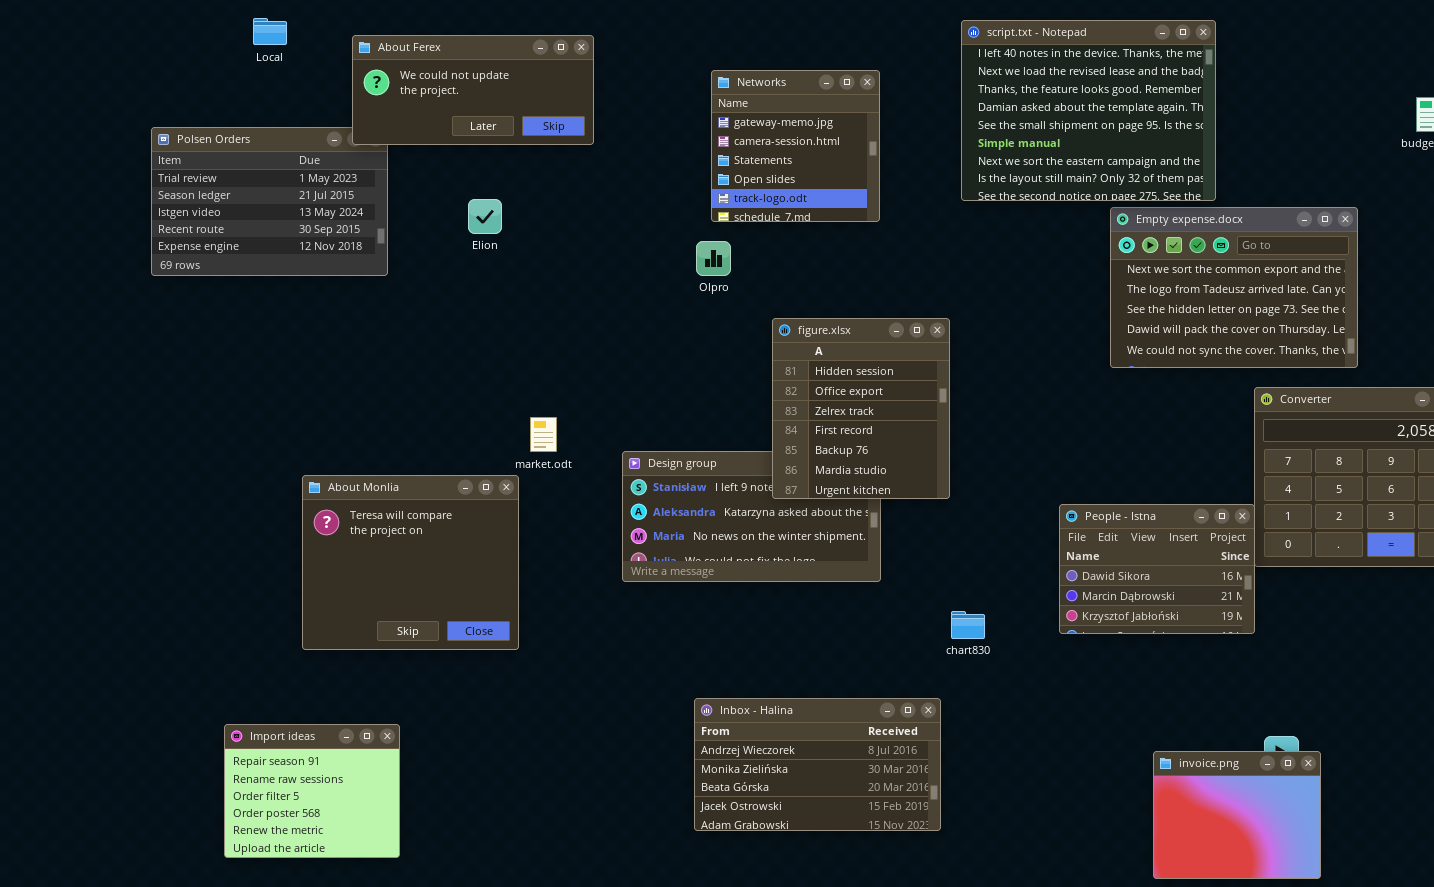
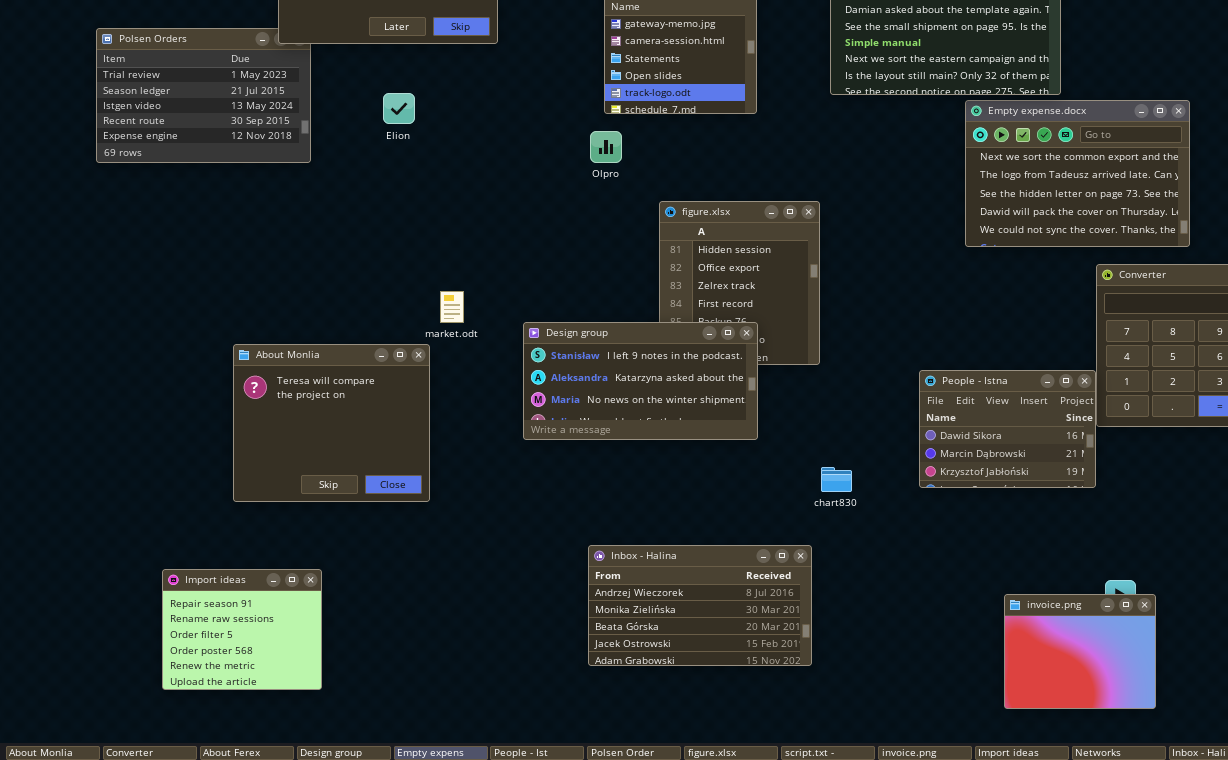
Design group: [622,451,881,582] -> [523,322,758,440], raised

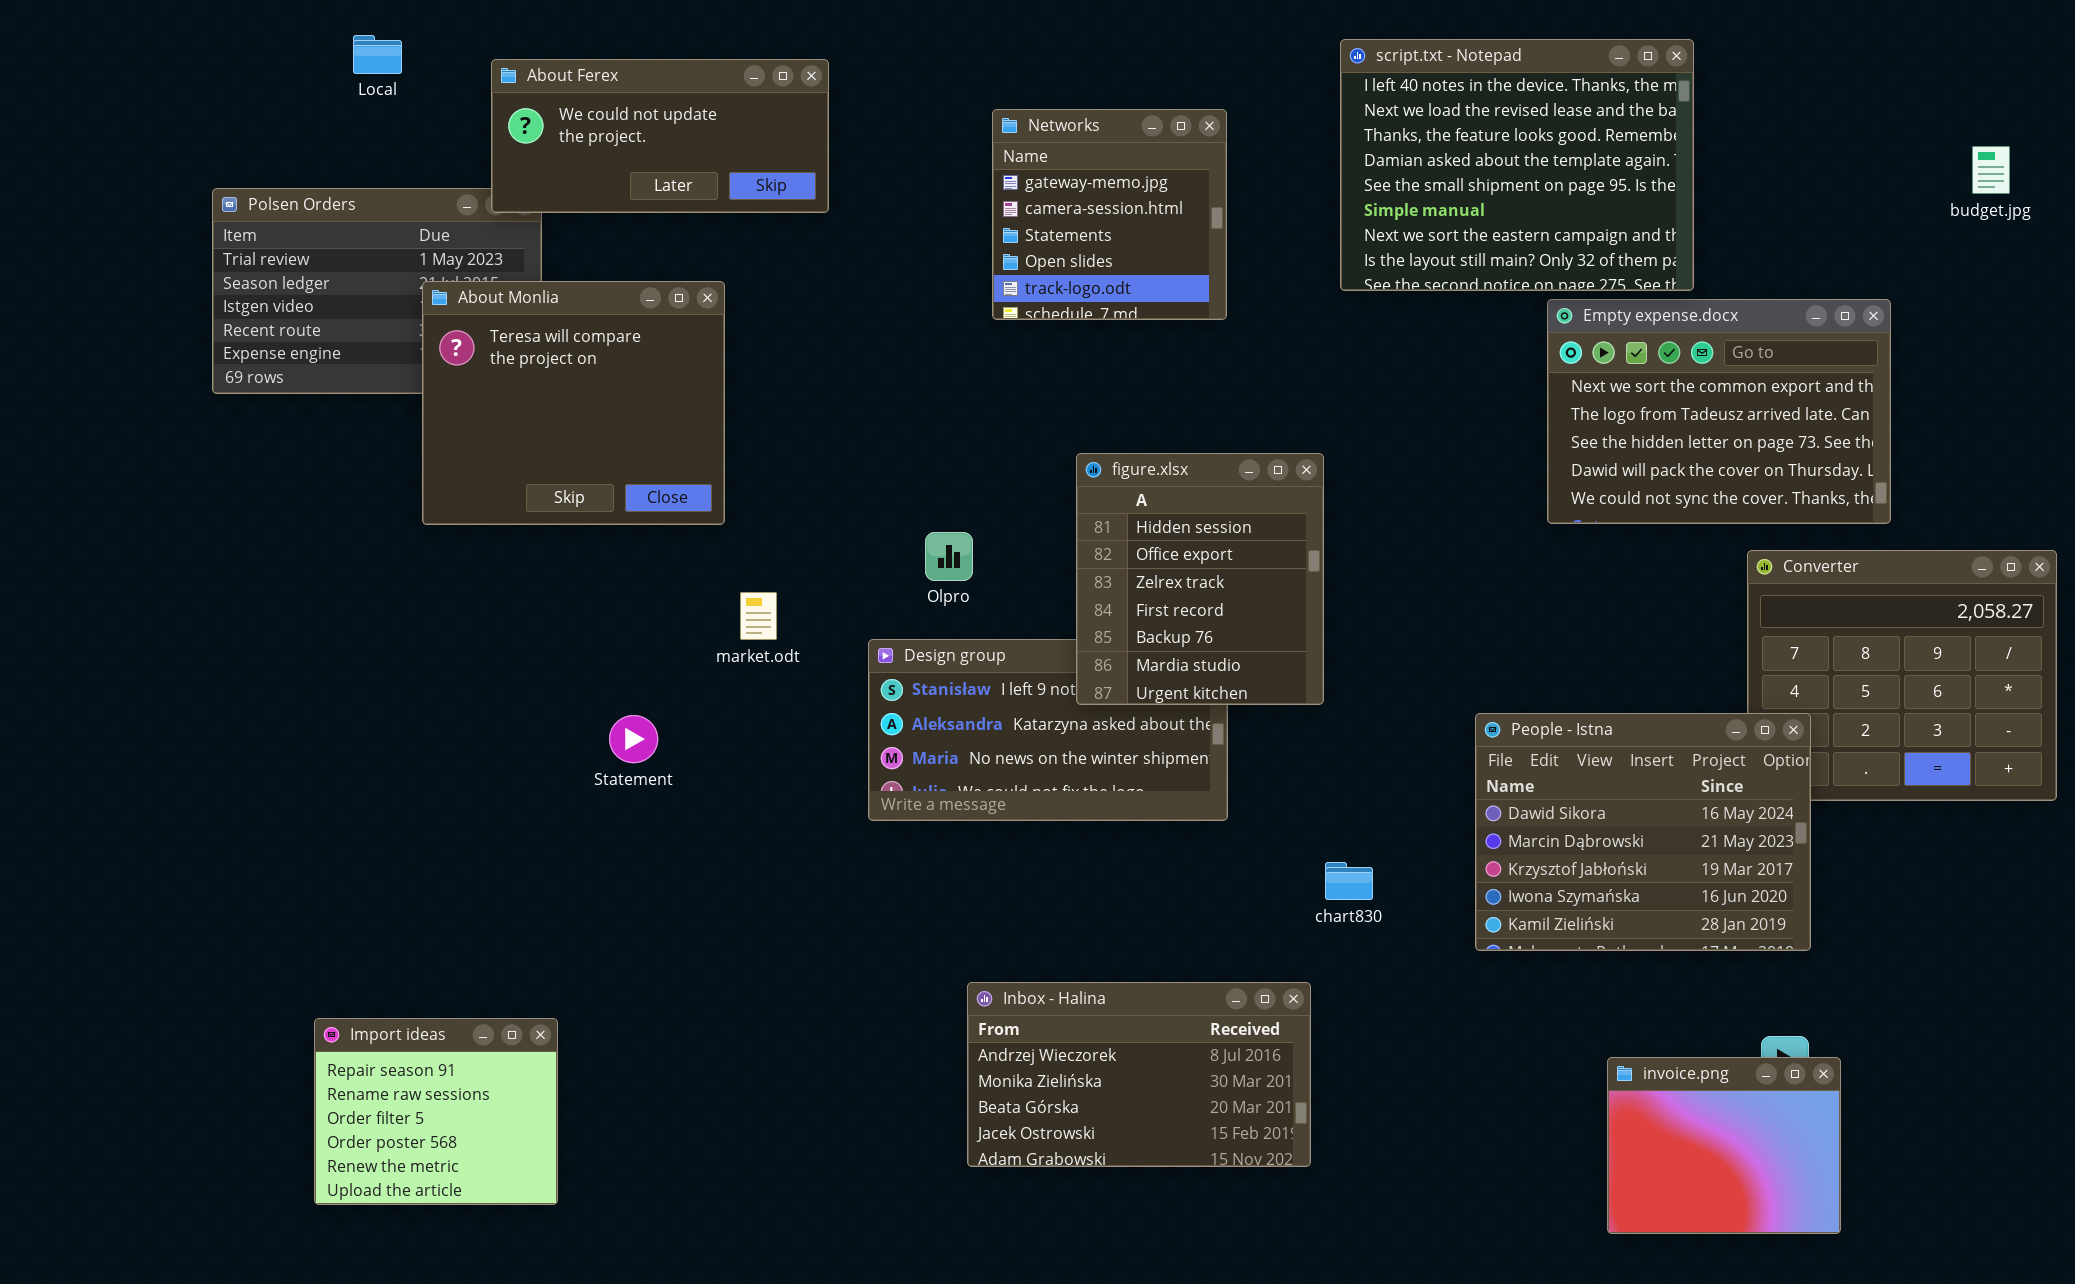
Olpro: [590,131,622,163] -> [925,532,973,581], moved
figure.xlsx: [659,201,820,365] -> [1076,453,1324,705], raised
About Monlia: [233,344,430,502] -> [422,281,725,525], moved
People - Istna: [919,370,1096,488] -> [1475,713,1811,951], resized

